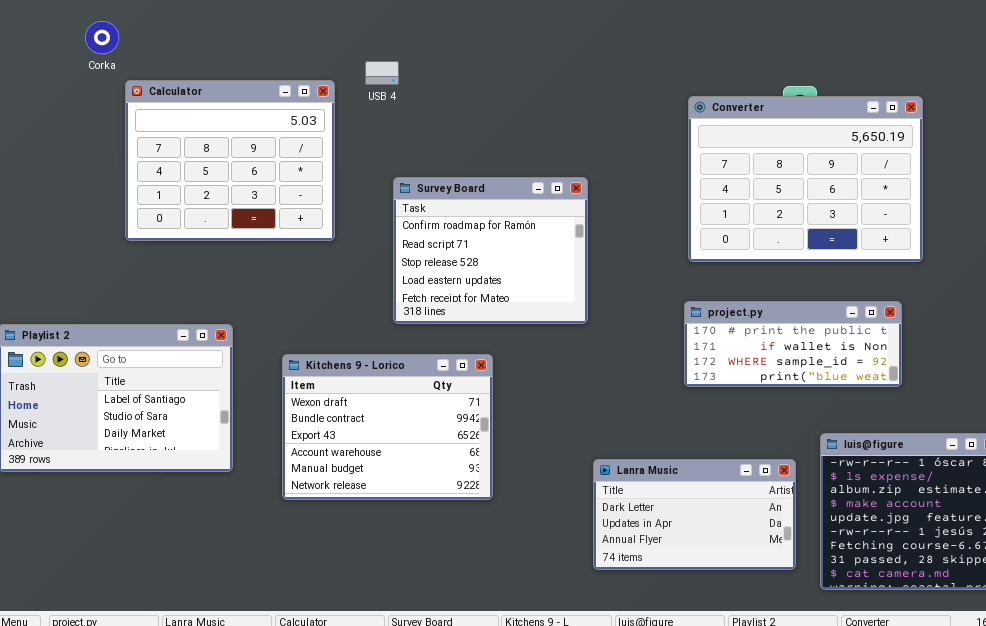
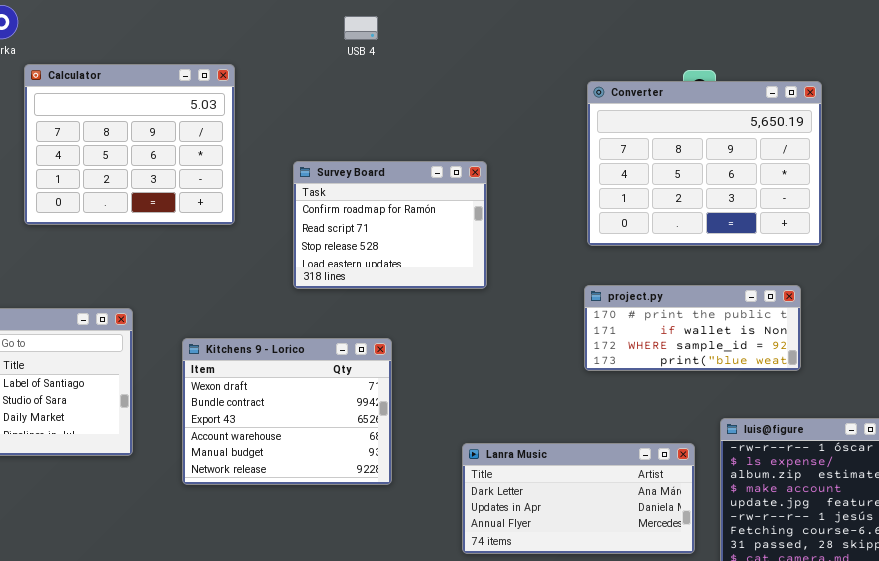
USB 4: [365,61,399,85] -> [344,16,378,40], moved
Survey Board: [393,177,588,324] -> [293,161,487,289], resized
Lanra Music: [593,459,796,570] -> [462,443,695,554], resized

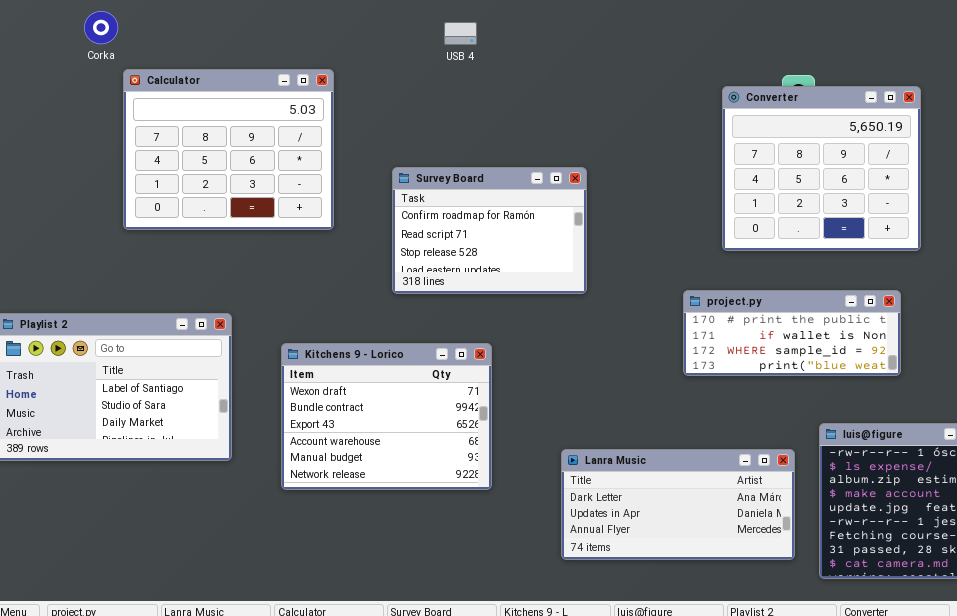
Converter: [587,81,822,246] -> [722,86,921,251], resized

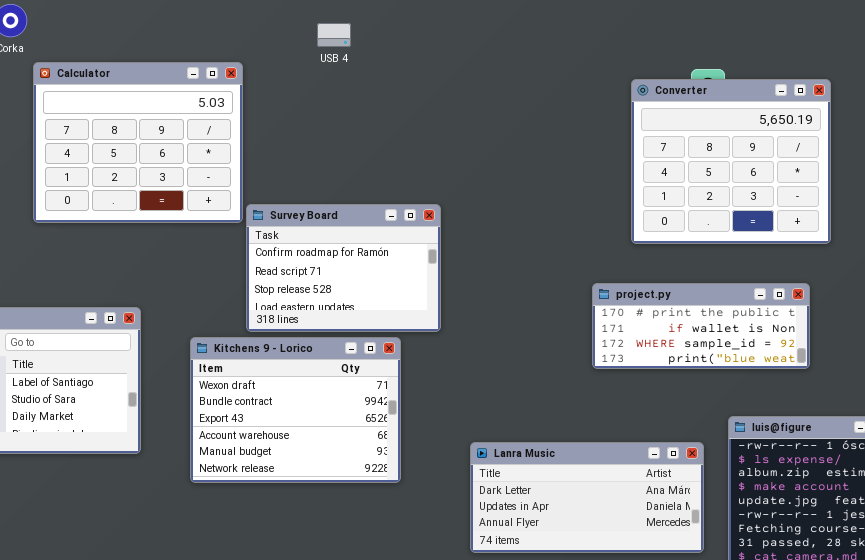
USB 4: [444,22,477,45] -> [317,23,351,47], moved
Survey Board: [392,167,587,294] -> [246,204,441,332], moved

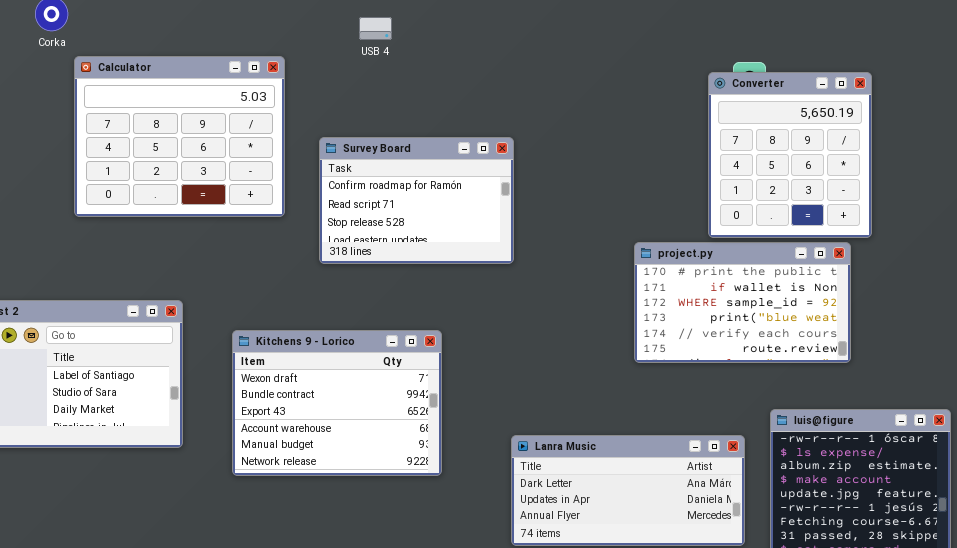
Converter: [631,79,831,244] -> [708,72,872,238], resized
Survey Board: [246,204,441,332] -> [319,137,514,264], moved
project.py: [592,283,810,369] -> [634,242,851,363], resized

